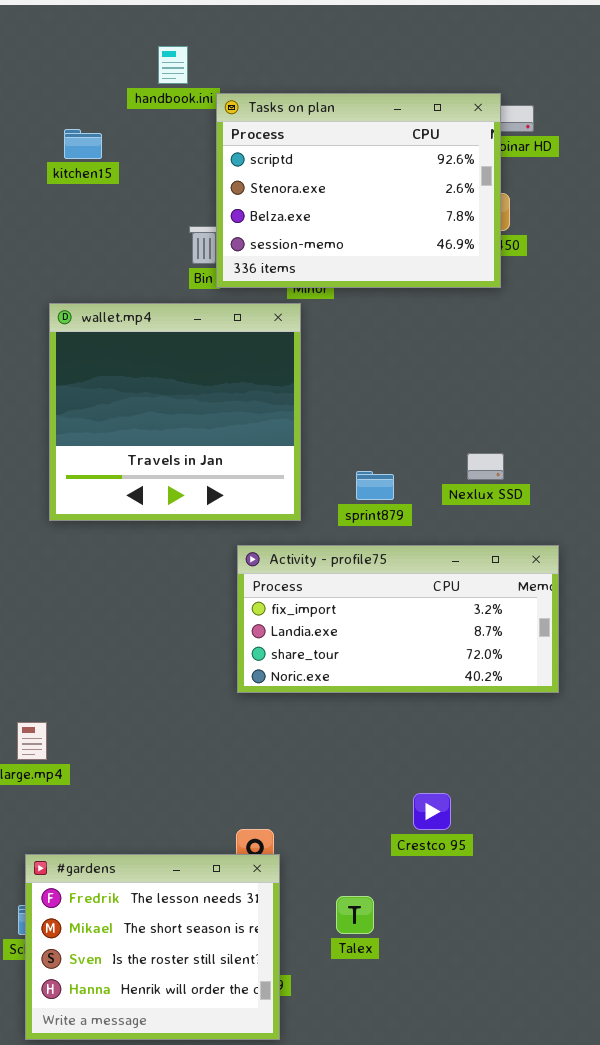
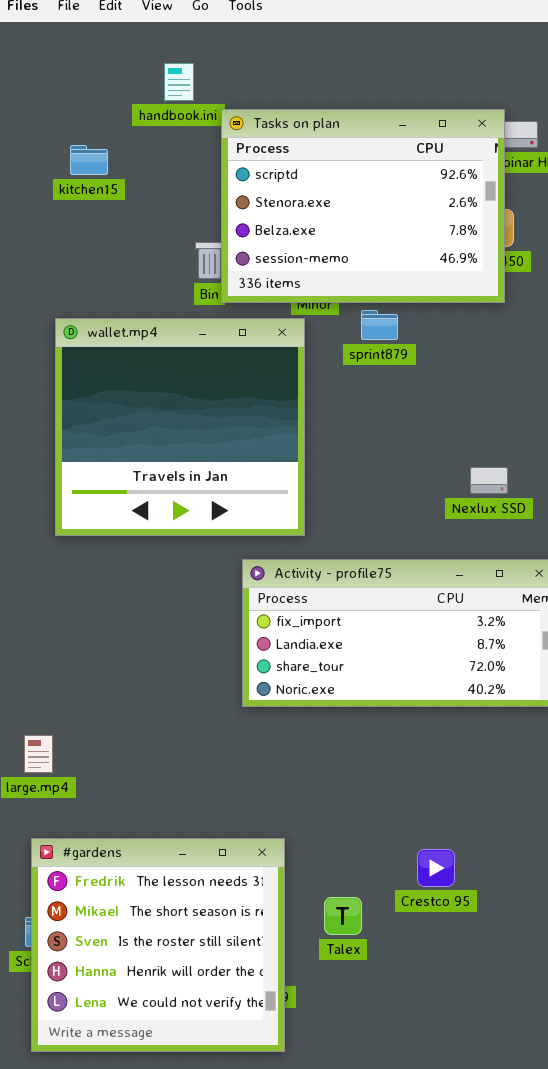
sprint879: [356,471,394,500] -> [361,310,398,340], moved
Crestco 95: [413,793,451,830] -> [417,849,455,887], moved
#gardens: [25,854,280,1040] -> [31,838,285,1052], resized
Talex: [336,896,374,934] -> [324,897,362,935], moved

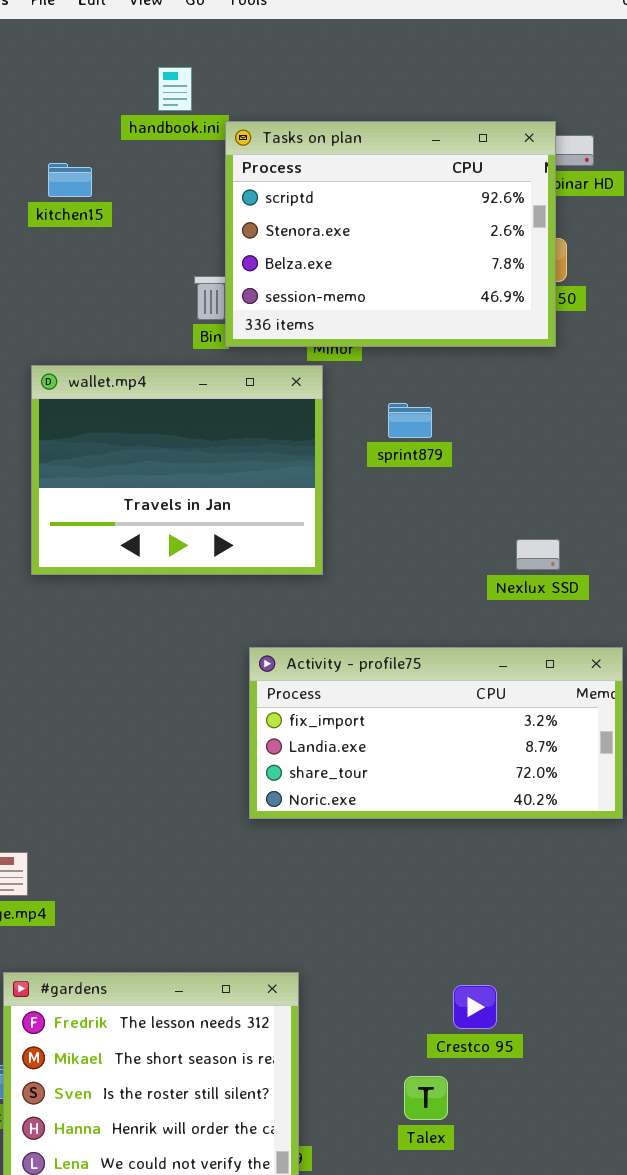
sprint879: [361,310,398,340] -> [388,403,432,438], moved
wallet.mp4: [55,318,305,536] -> [31,365,323,575], resized
Talex: [324,897,362,935] -> [404,1076,448,1120], moved

